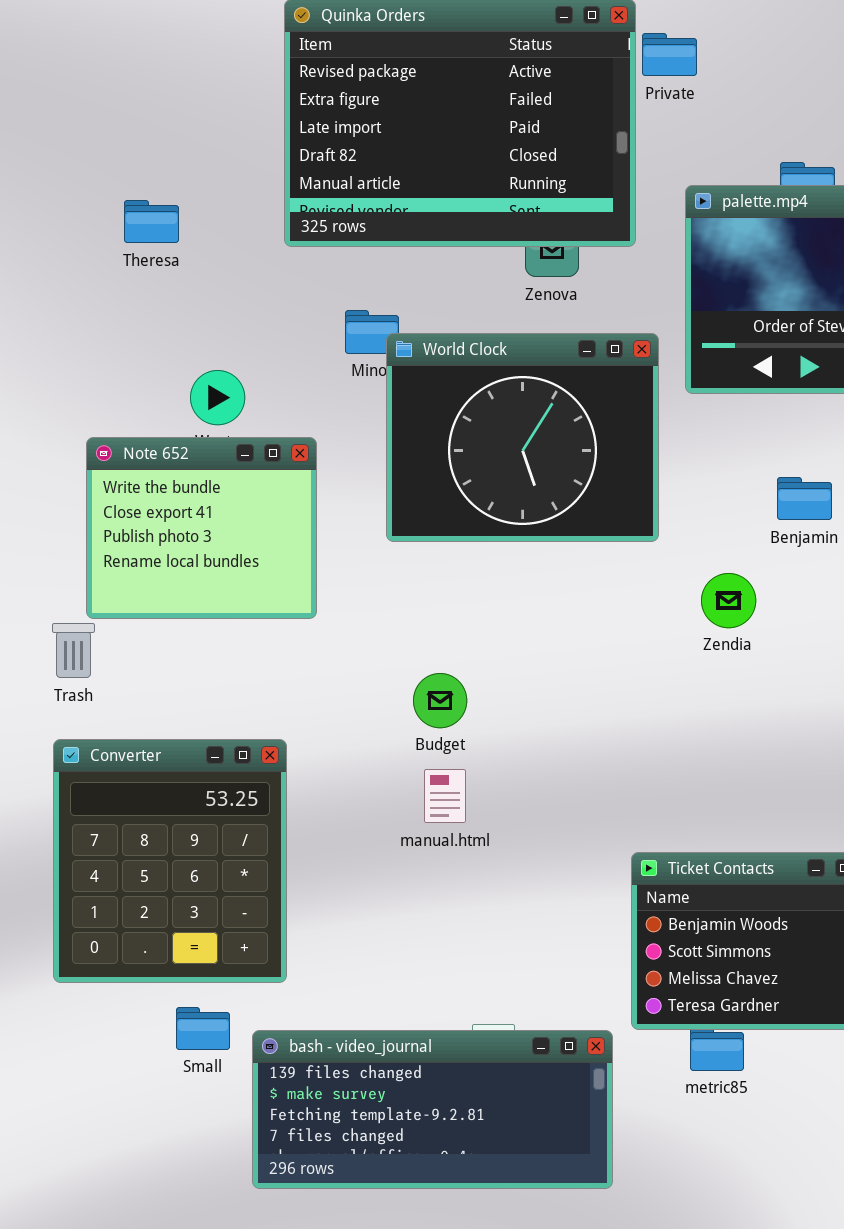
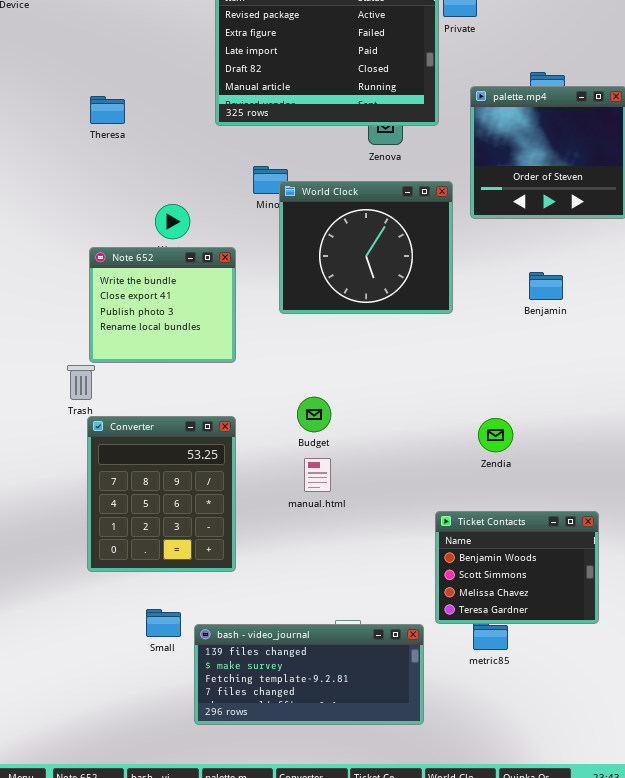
Theresa: [124,200,179,243] -> [90,96,125,124], moved
Zendia: [701,573,756,628] -> [478,418,513,452], moved
Converter: [53,739,287,983] -> [87,416,236,572], moved

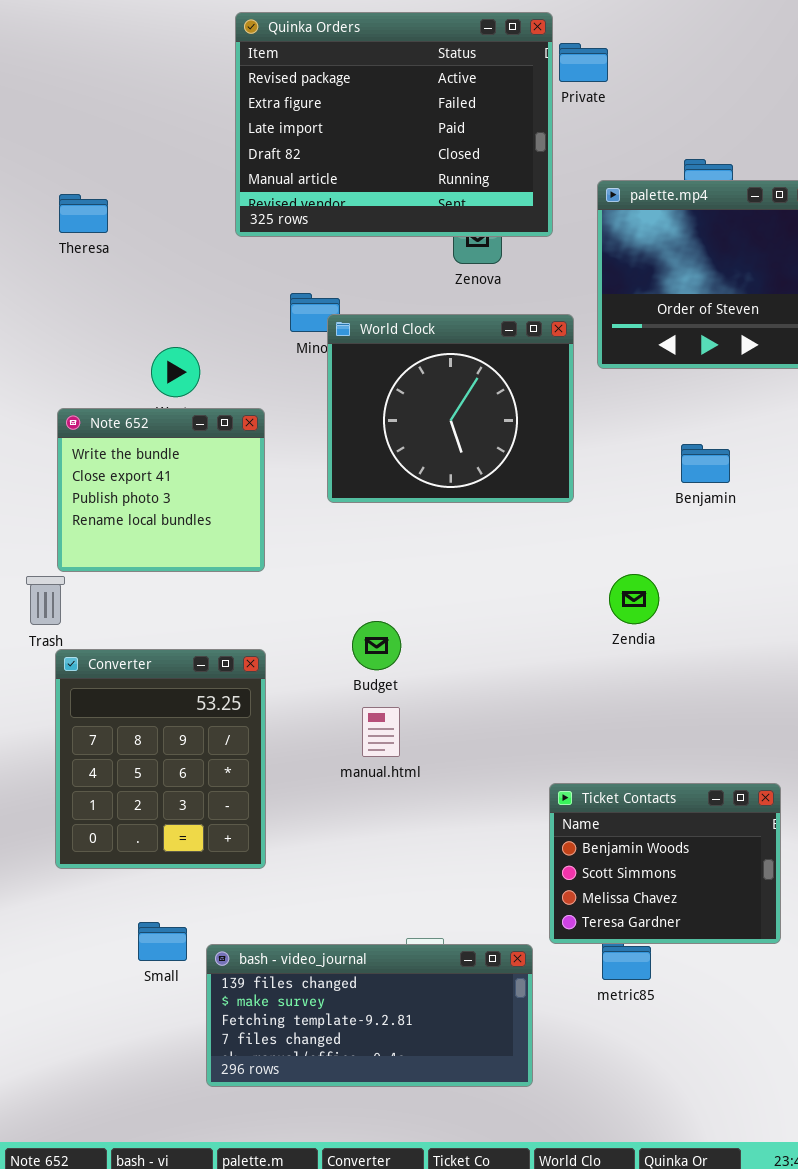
Zendia: [478,418,513,452] -> [609,574,659,624], moved

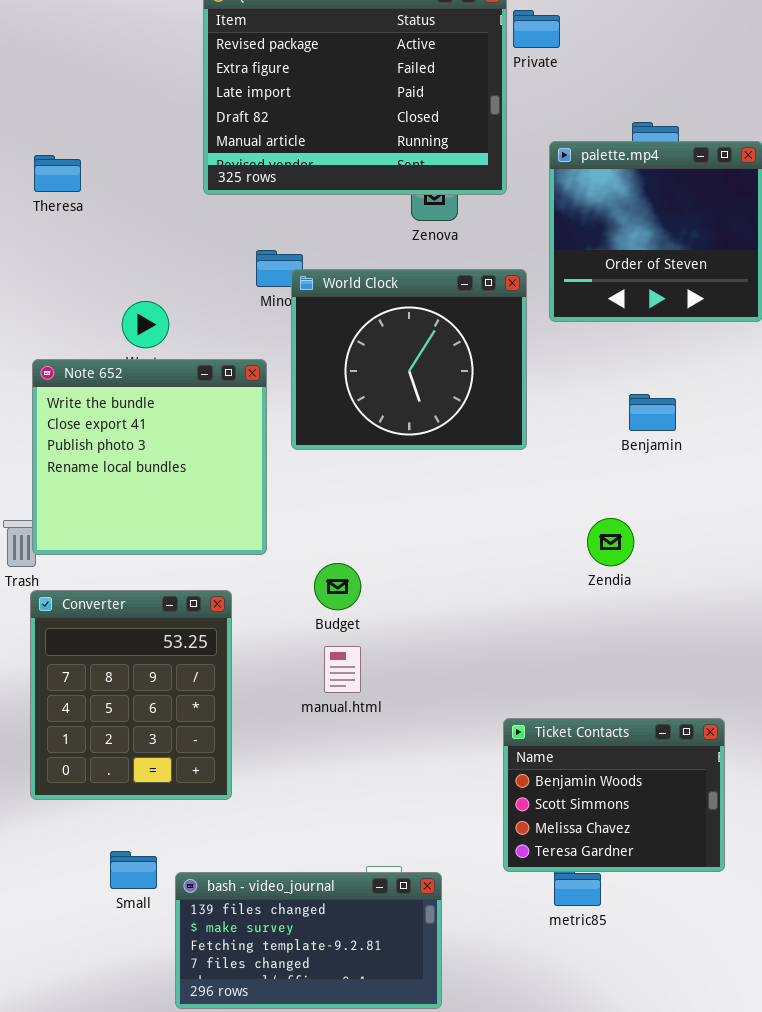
Note 652: [57,408,265,572] -> [32,359,267,555], resized
Zendia: [609,574,659,624] -> [587,518,634,566], moved
bash - video_journal: [206,944,533,1087] -> [175,872,442,1009], resized

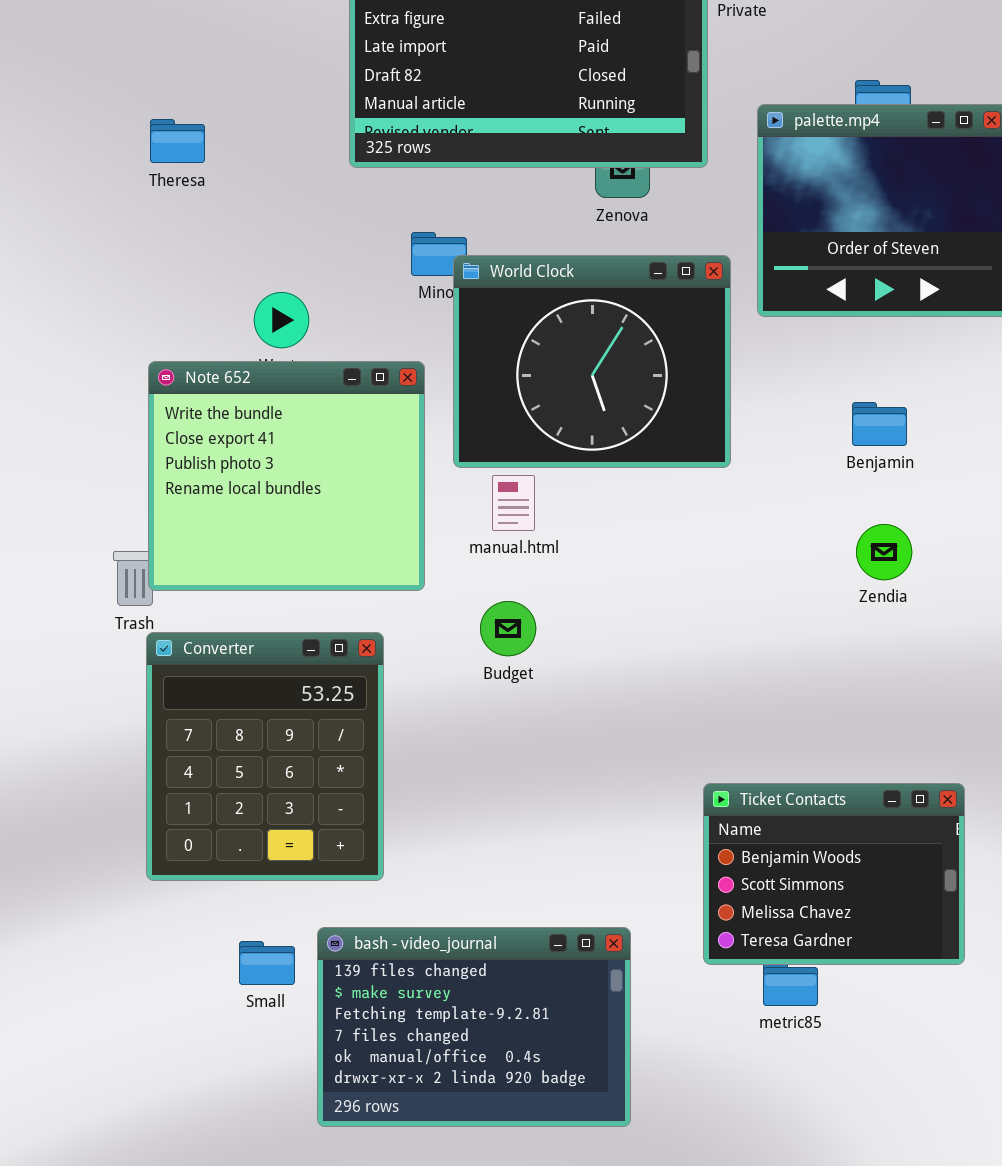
Zendia: [587,518,634,566] -> [856,524,912,580], moved
manual.html: [324,646,361,693] -> [492,475,535,531], moved
bash - video_journal: [175,872,442,1009] -> [317,927,631,1127], resized

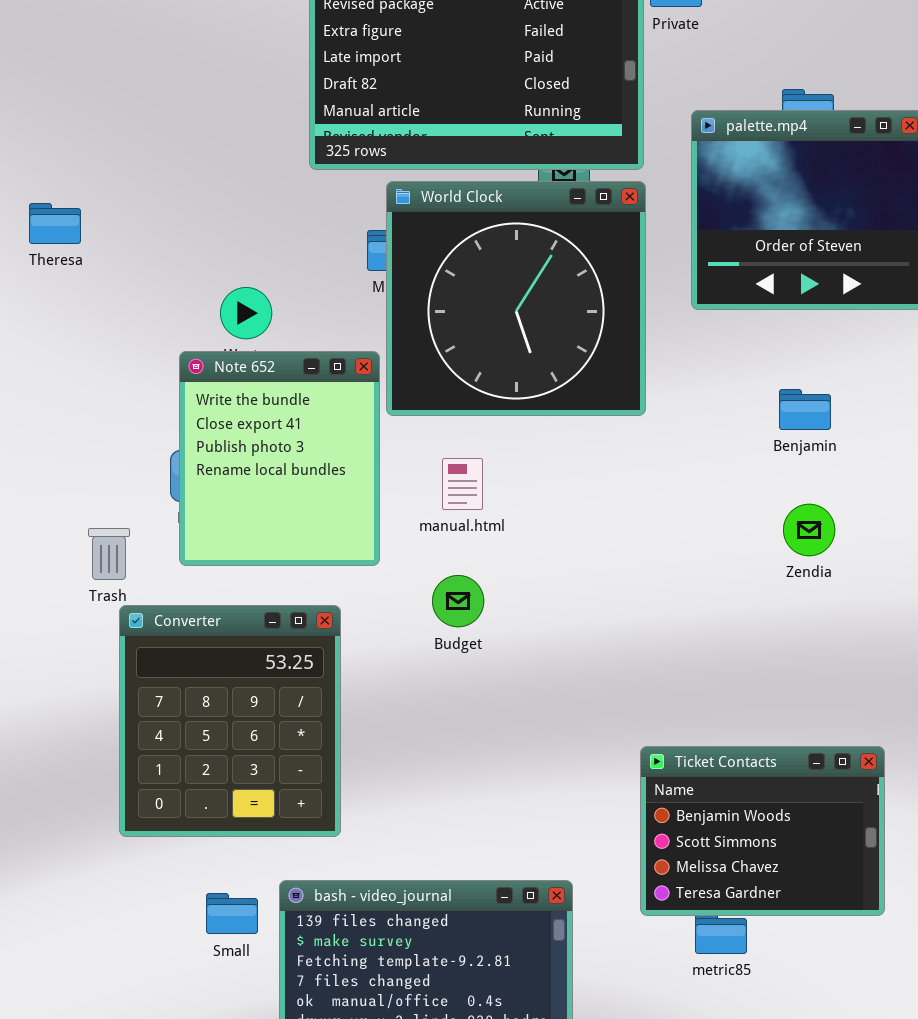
Theresa: [150,119,205,163] -> [29,203,81,244], moved
World Clock: [453,255,731,468] -> [386,181,646,416], moved, resized
Note 652: [148,361,425,591] -> [179,351,380,566], resized

